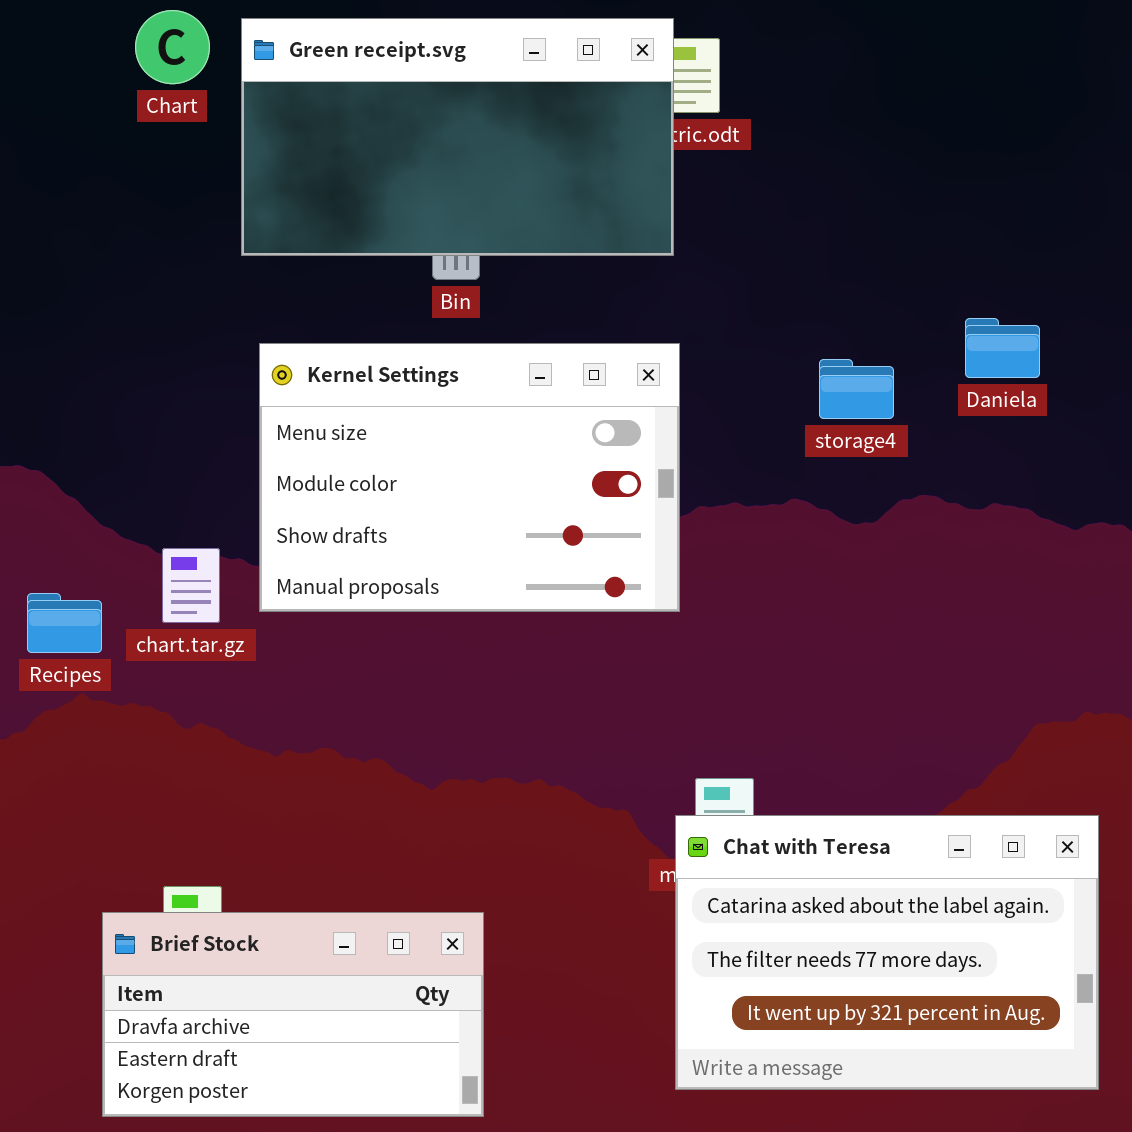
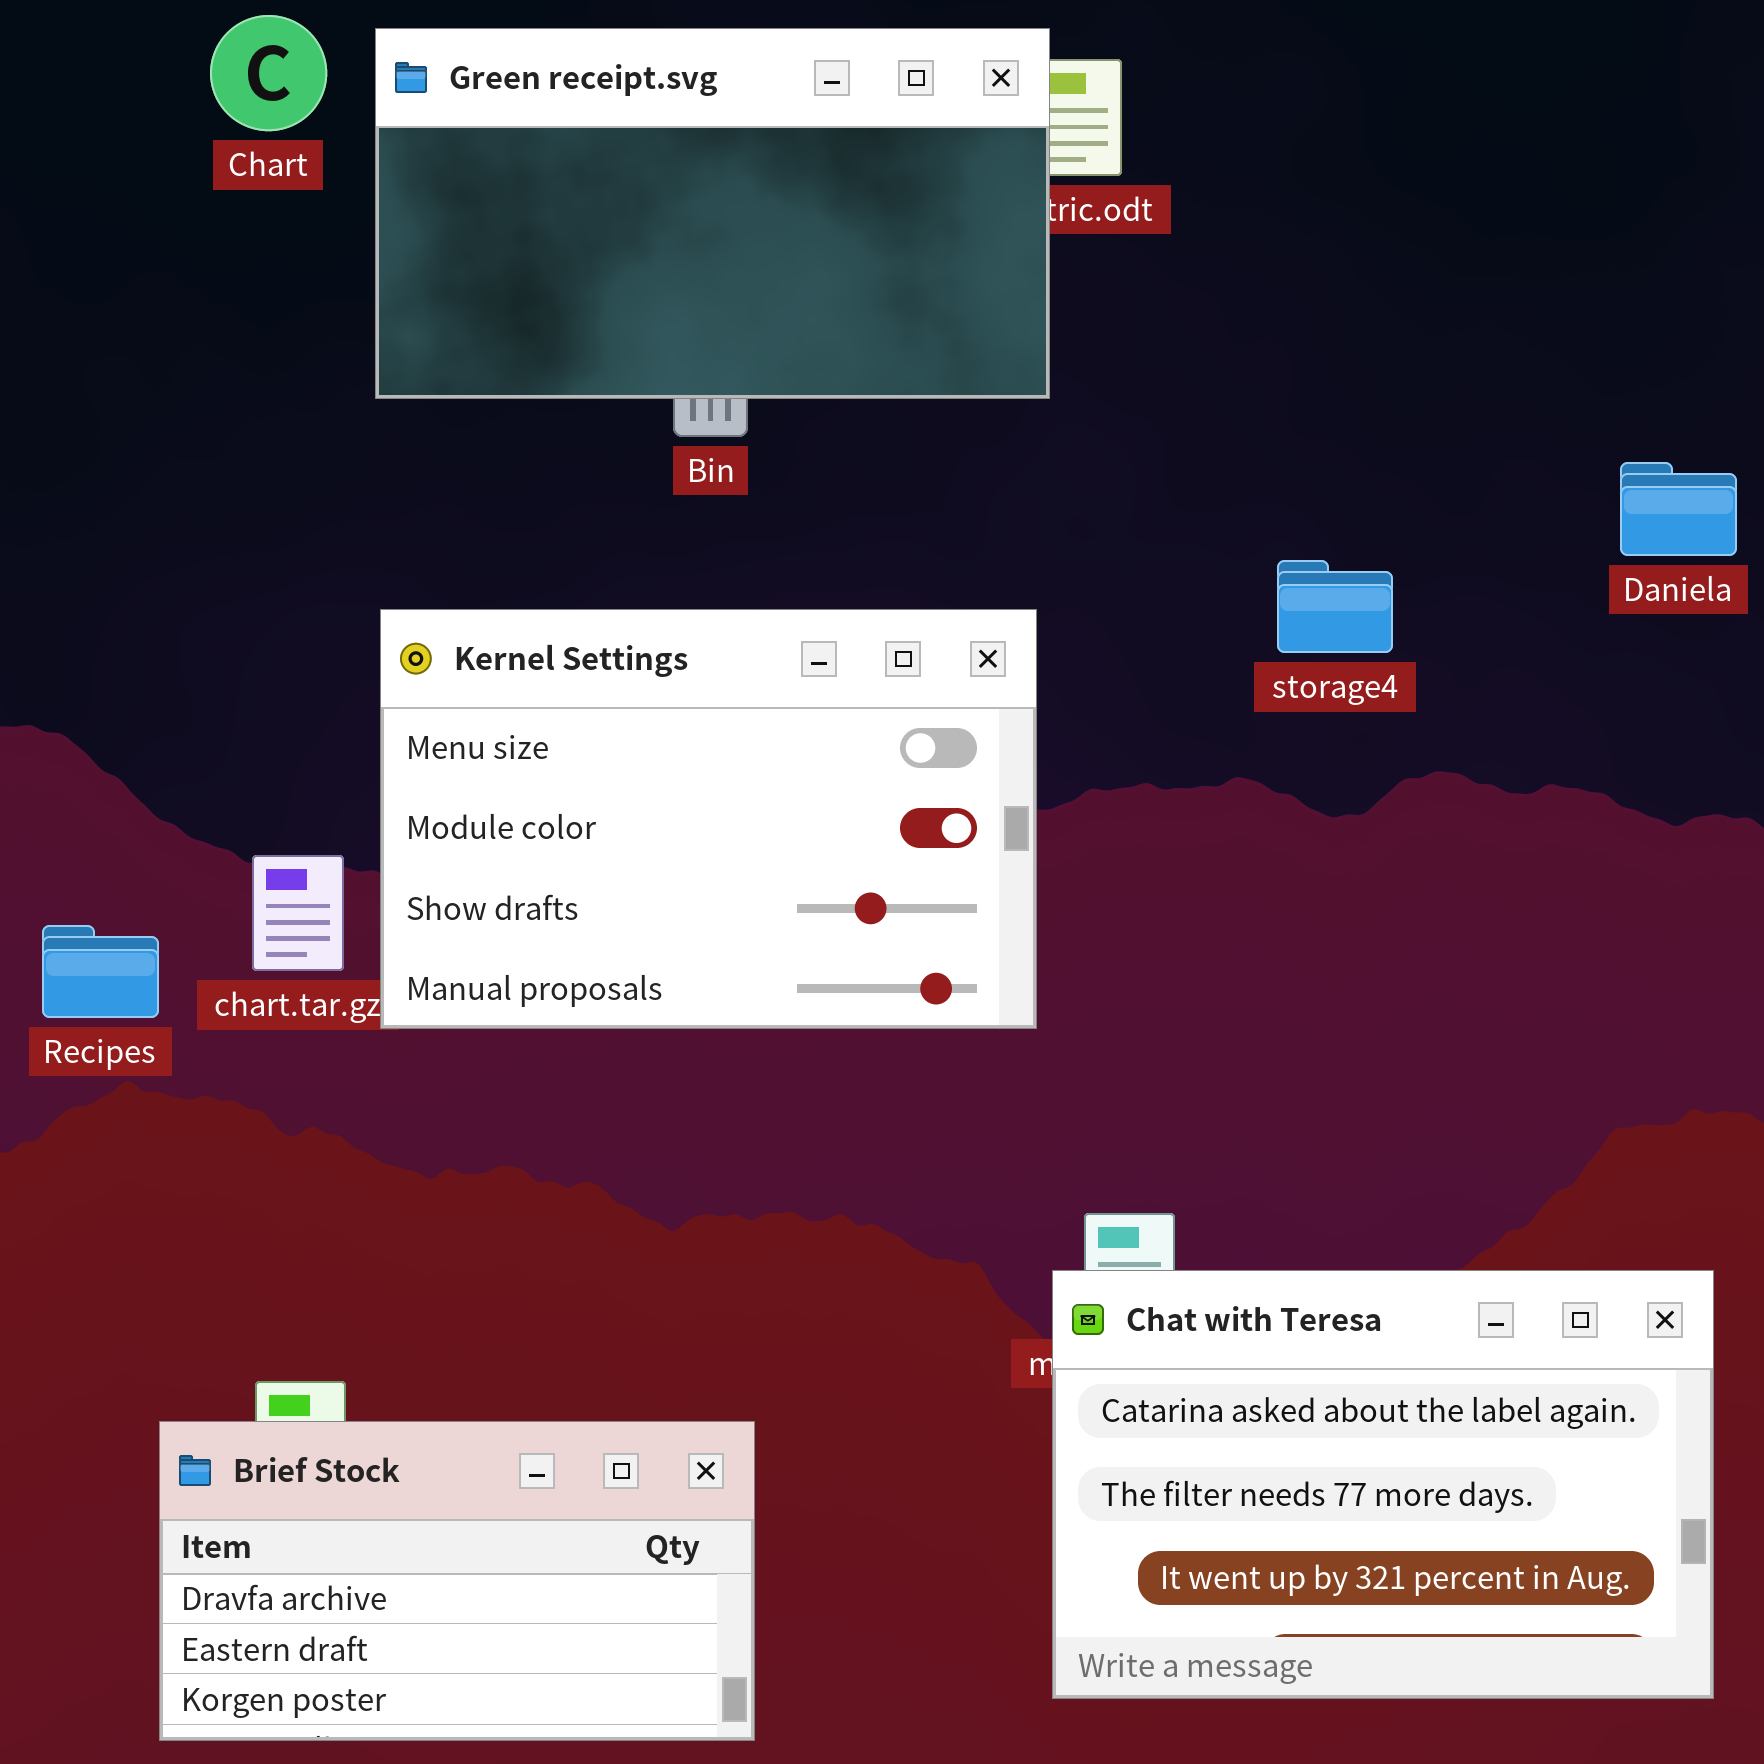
Daniela: [965,318,1040,378] -> [1620,462,1737,556], moved
Kernel Settings: [259,343,680,612] -> [380,609,1037,1029], moved

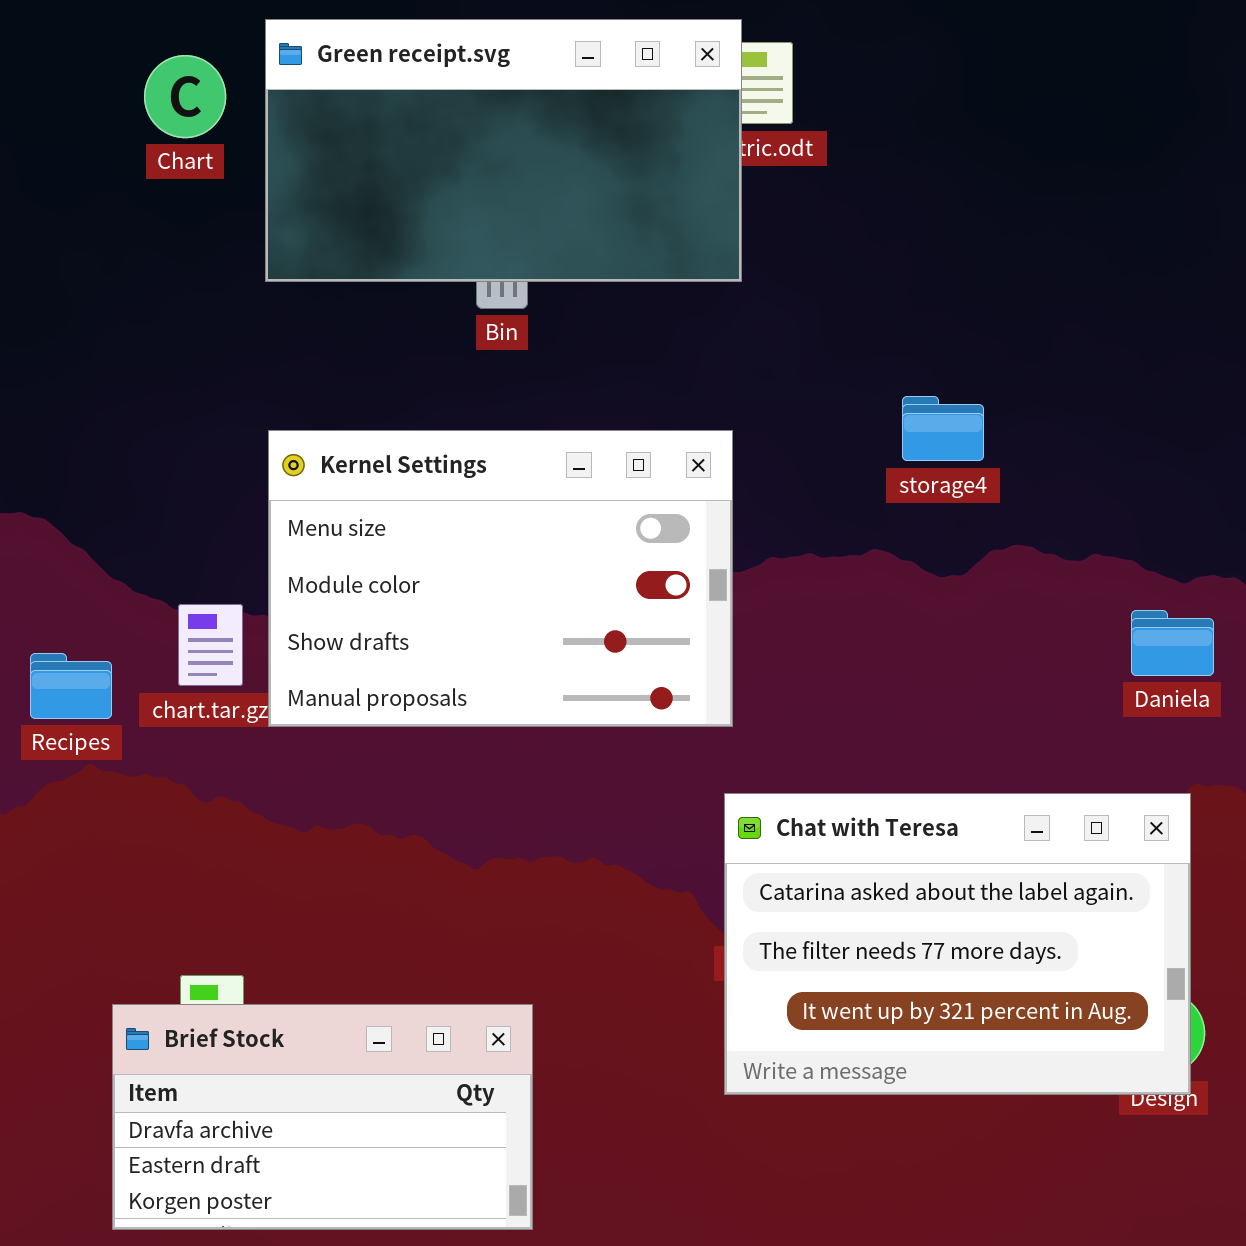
Chart: [210,15,327,131] -> [144,55,226,138], moved
Daniela: [1620,462,1737,556] -> [1131,610,1214,676], moved
Chat with Teresa: [1052,1270,1714,1699] -> [724,793,1191,1095], moved

